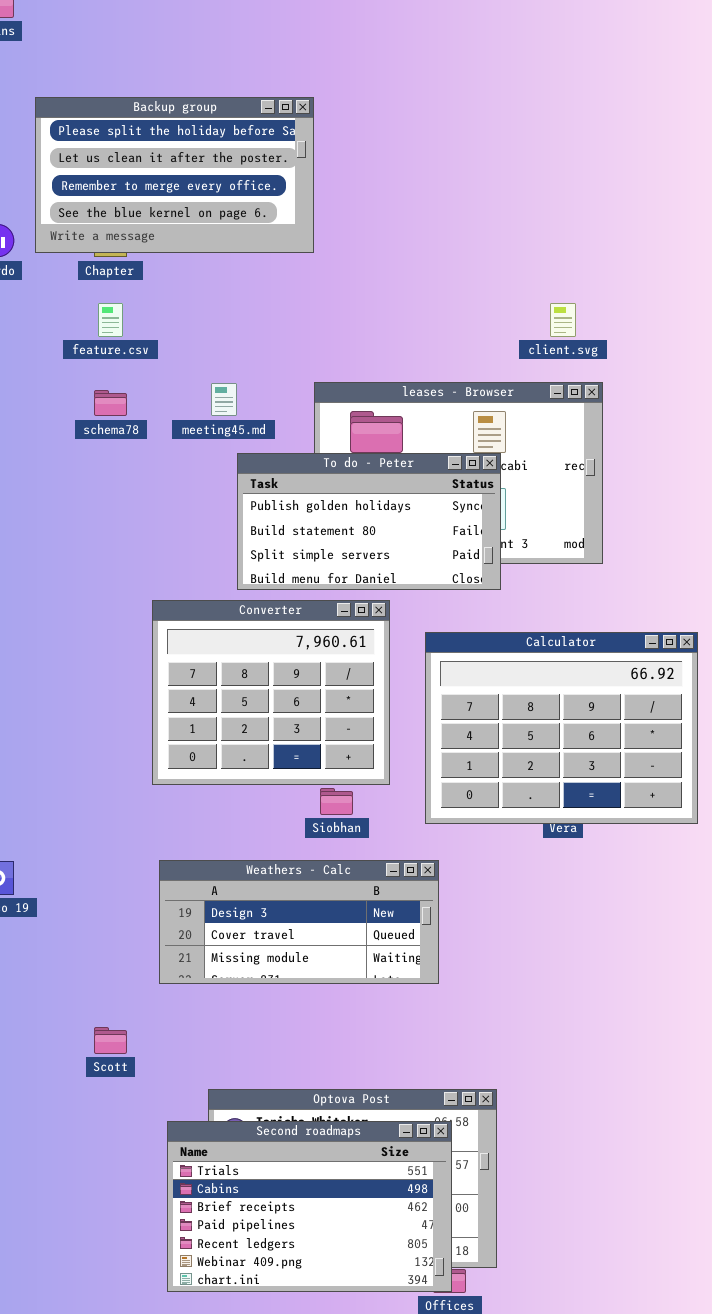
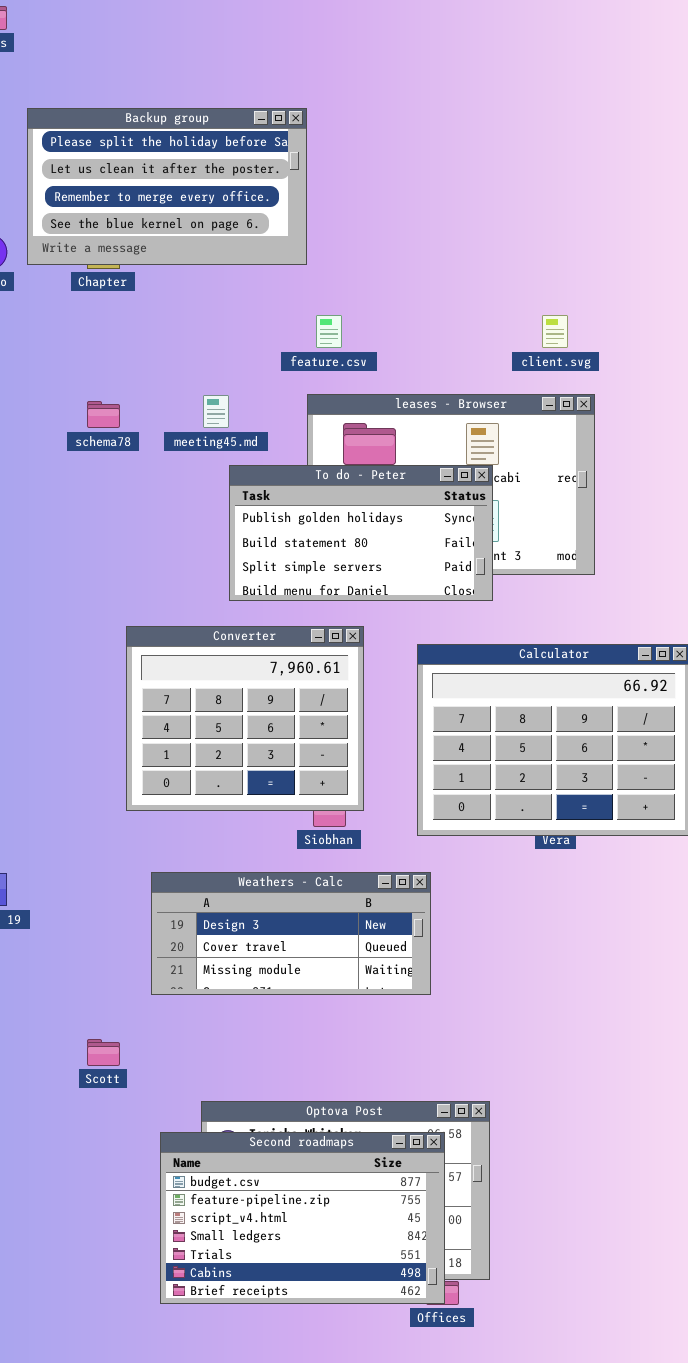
feature.csv: [98,303,123,337] -> [316,315,342,348], moved
Converter: [152,600,390,785] -> [126,626,364,811], moved
Second roadmaps: [167,1121,452,1292] -> [160,1132,445,1304], scrolled up 4 rows

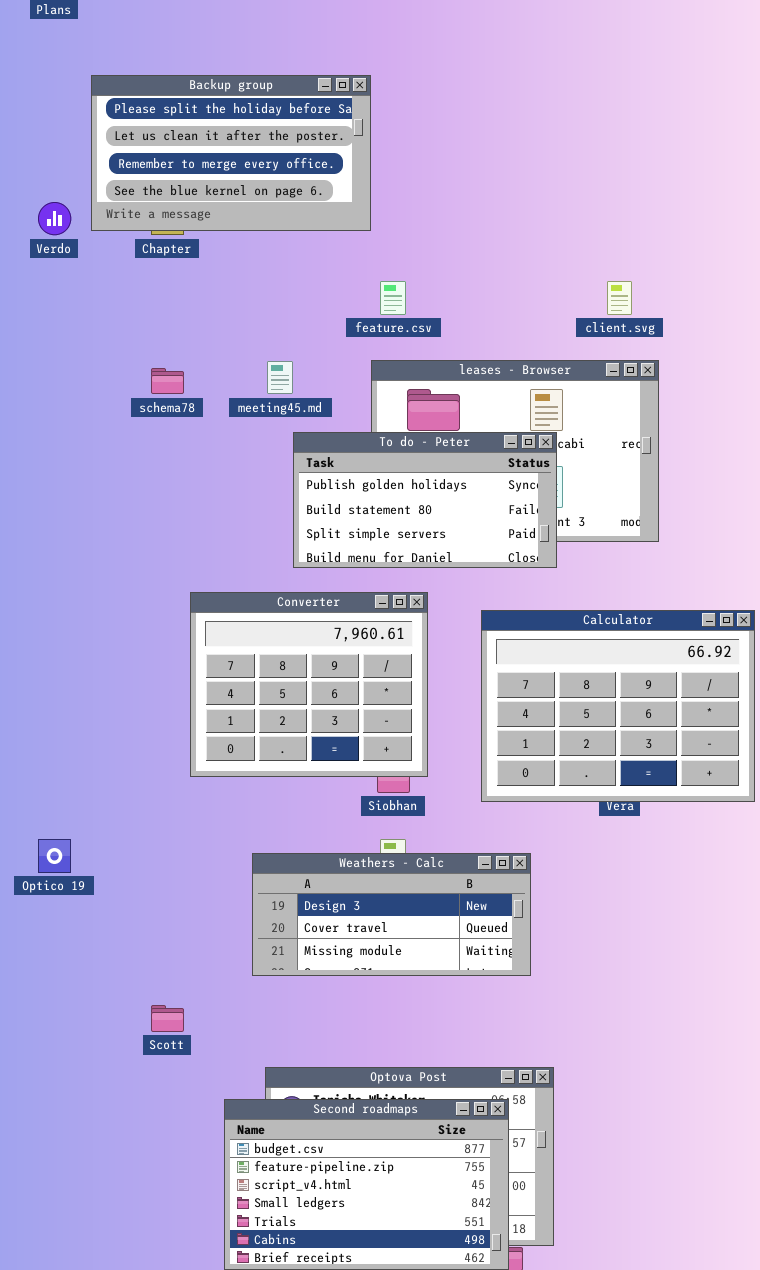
Weathers - Calc: [151,872,431,995] -> [252,853,531,976], moved

